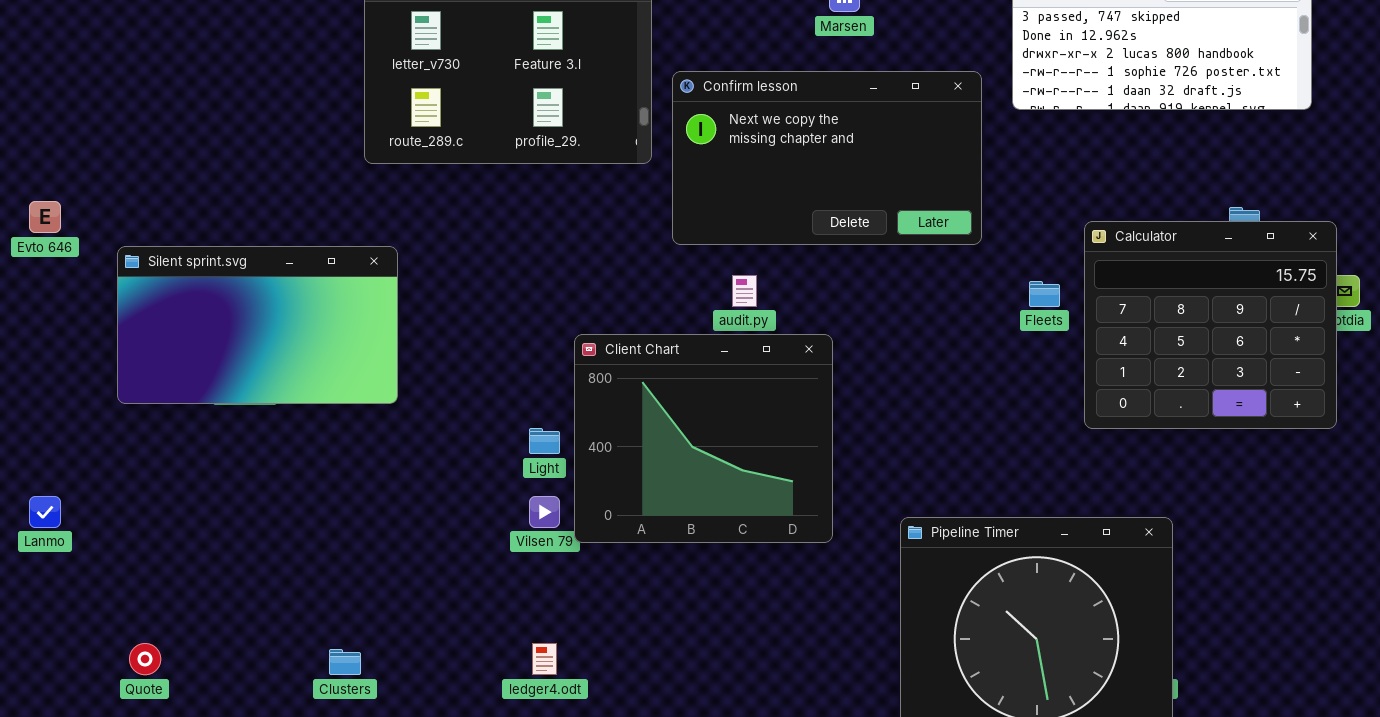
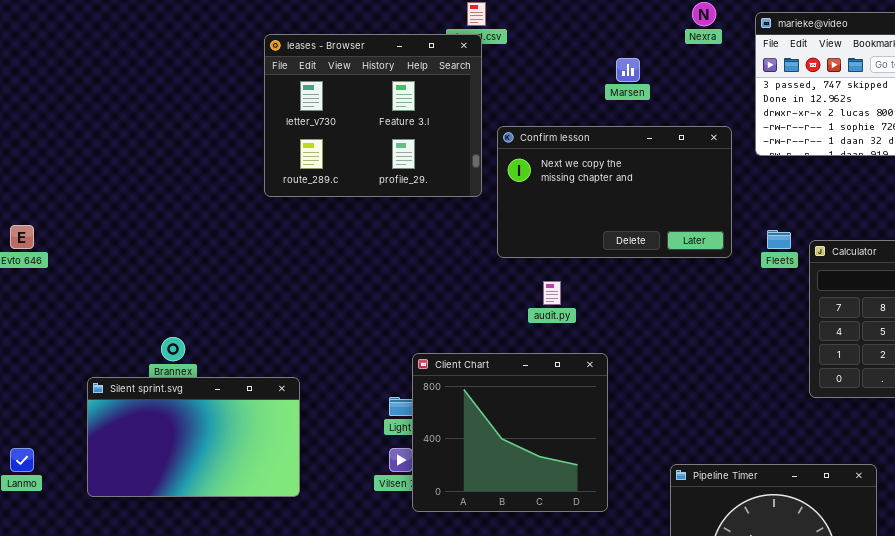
Silent sprint.svg: [117,246,398,404] -> [87,377,300,497], moved
Fleets: [1029,281,1060,307] -> [767,230,791,249], moved
Client Chart: [574,334,833,543] -> [412,353,608,512], moved

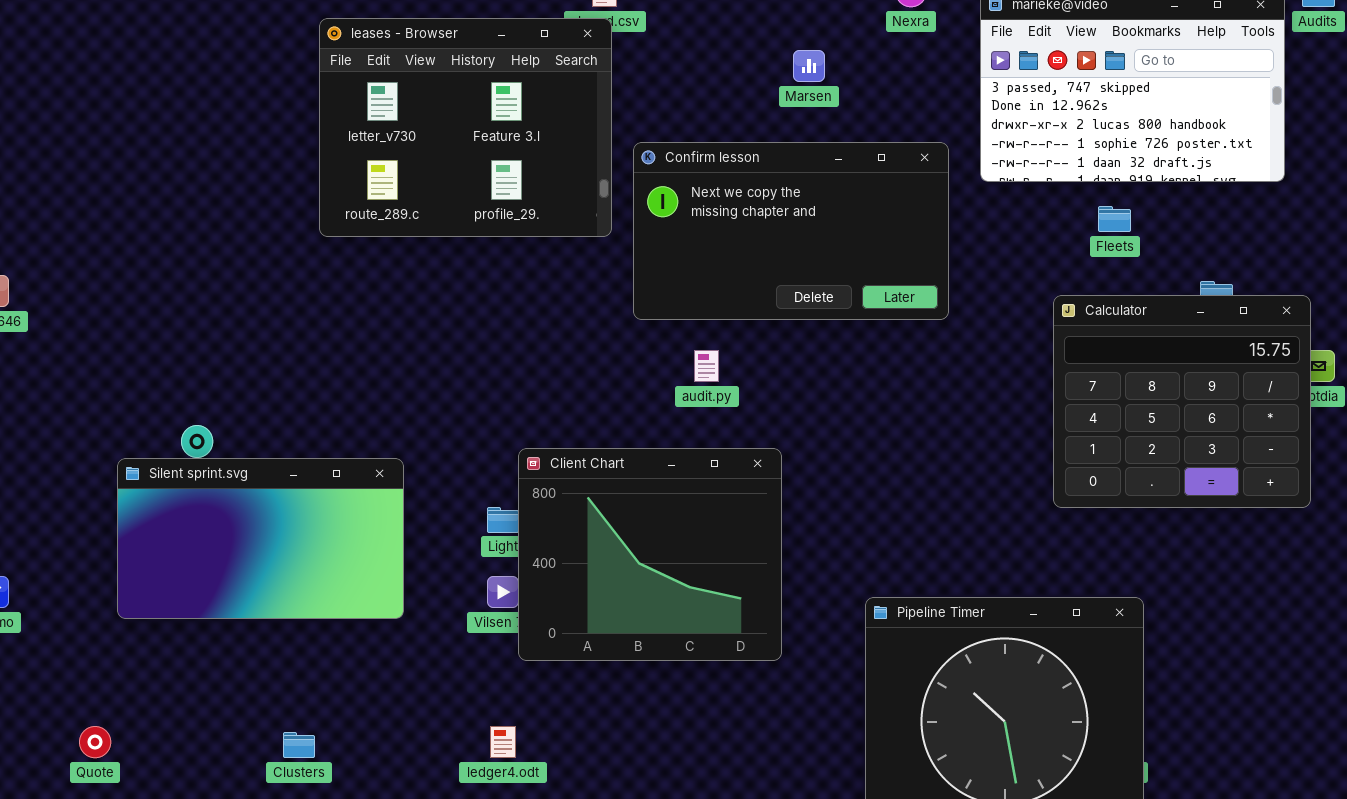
Fleets: [767,230,791,249] -> [1098,206,1131,232], moved
Silent sprint.svg: [87,377,300,497] -> [117,458,404,619], moved

